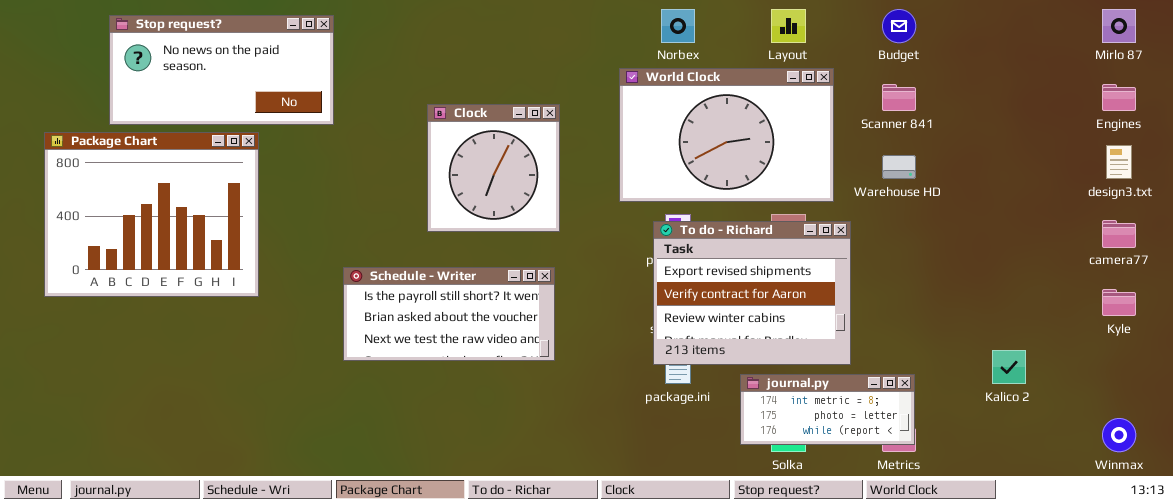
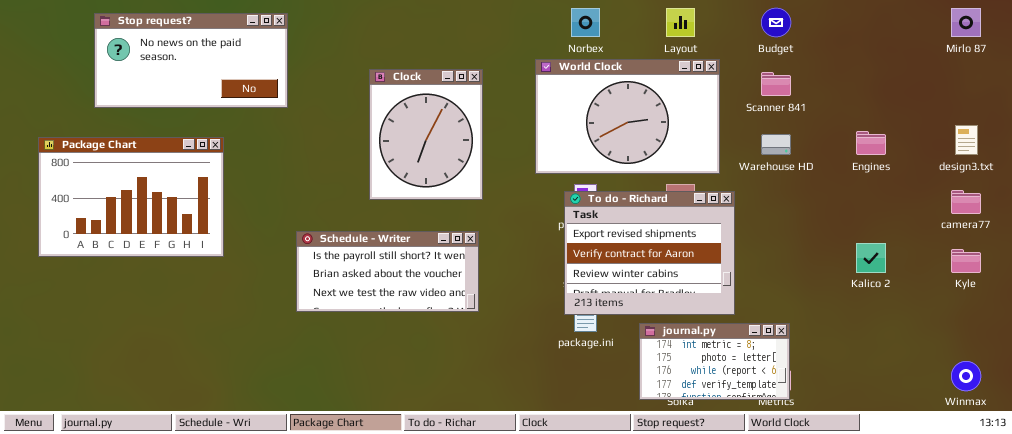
Engines: [1102,84,1136,111] -> [856,131,886,155], moved
Clock: [427,104,560,232] -> [369,69,483,200], resized
Package Chart: [44,132,259,297] -> [38,137,224,257], resized
Kalico 2: [992,350,1026,384] -> [856,243,886,273], moved
journal.py: [740,374,915,445] -> [639,323,790,400], resized

